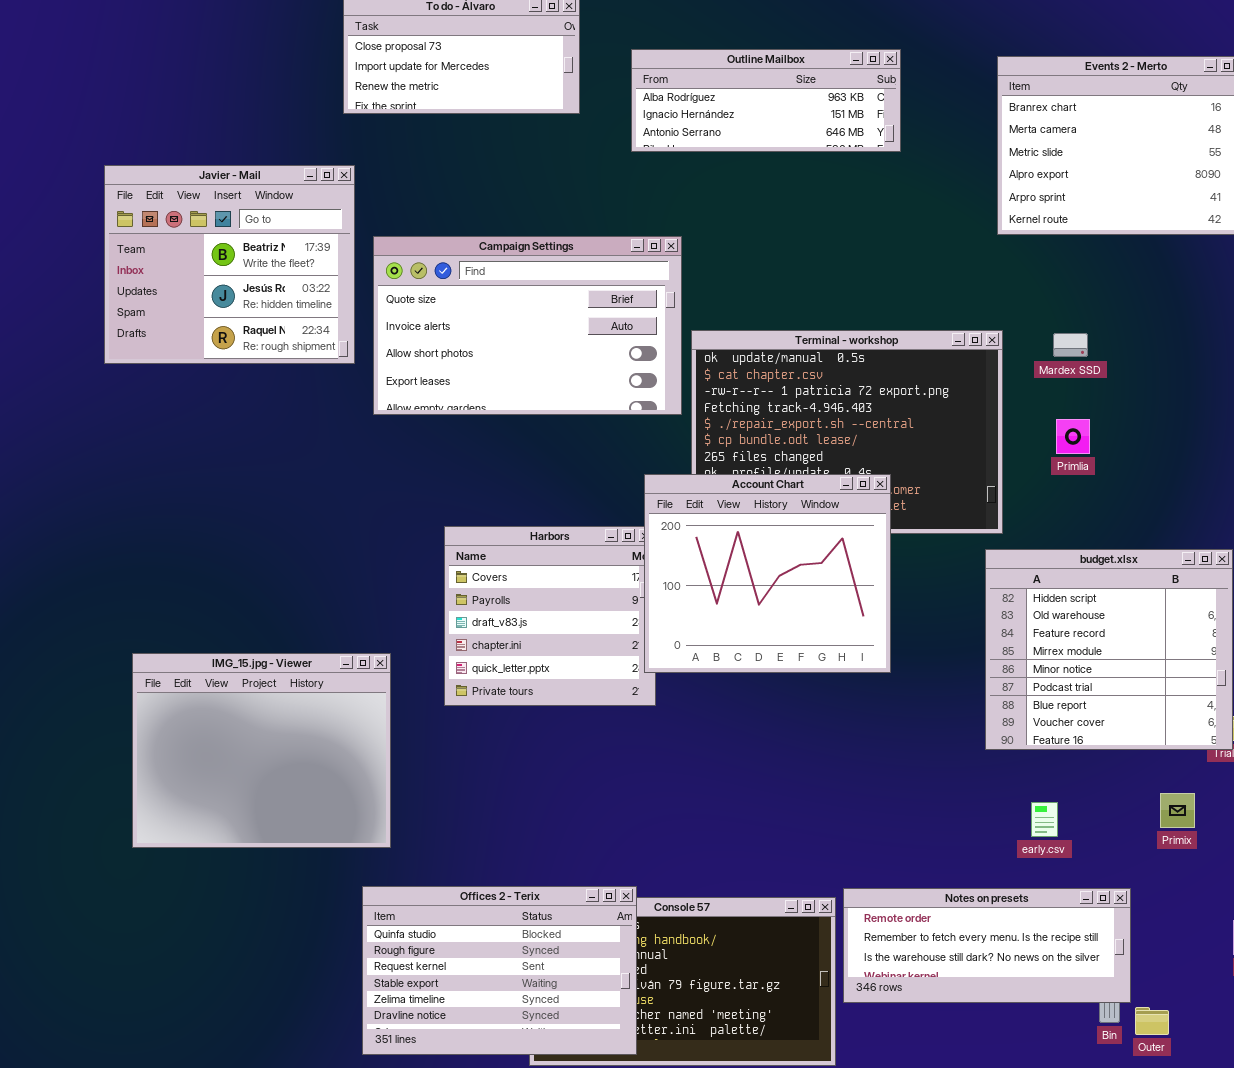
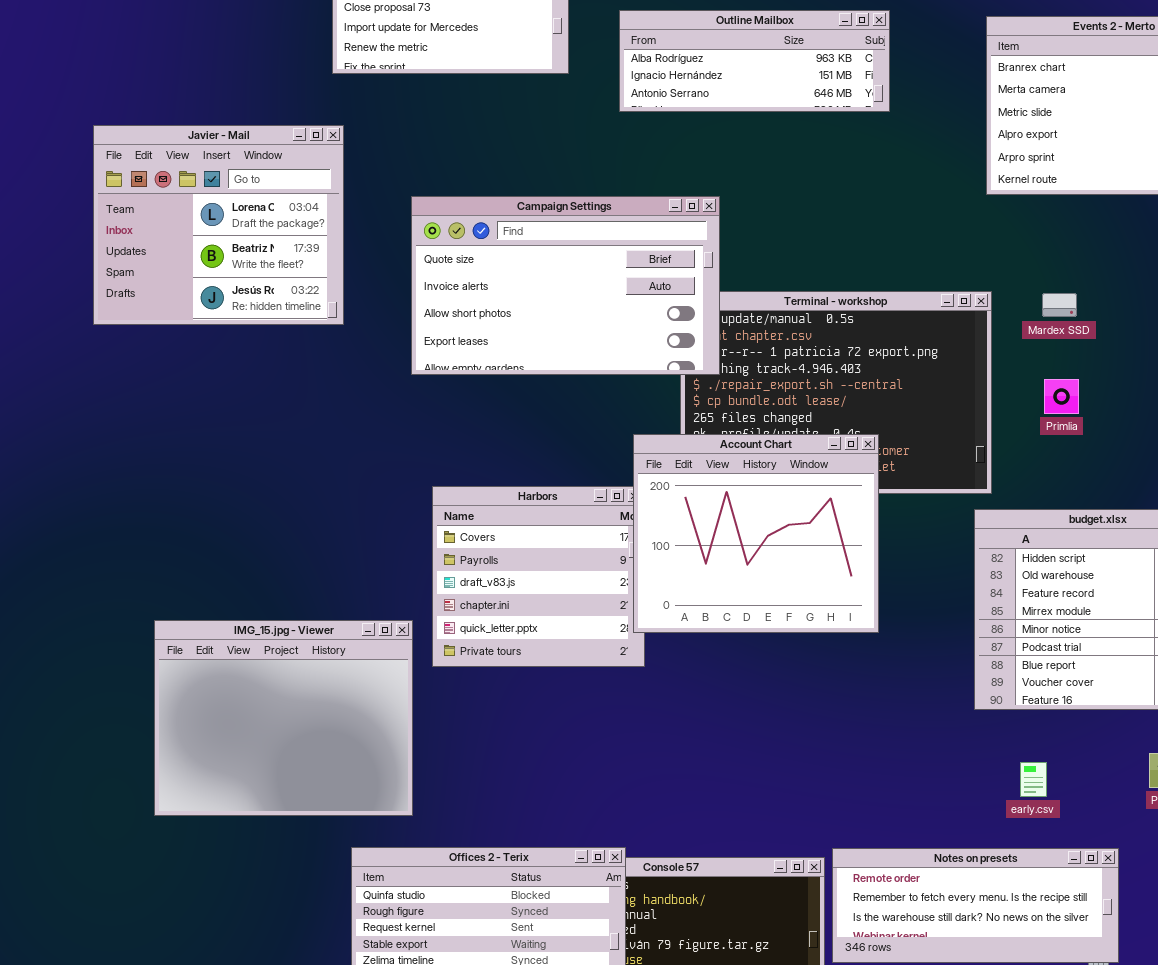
Javier - Mail: [104,165,355,364] -> [93,125,344,325], scrolled up 1 row
Campaign Settings: [373,236,682,415] -> [411,196,720,375], moved
IMG_15.jpg - Viewer: [132,653,391,848] -> [154,620,413,816], moved

